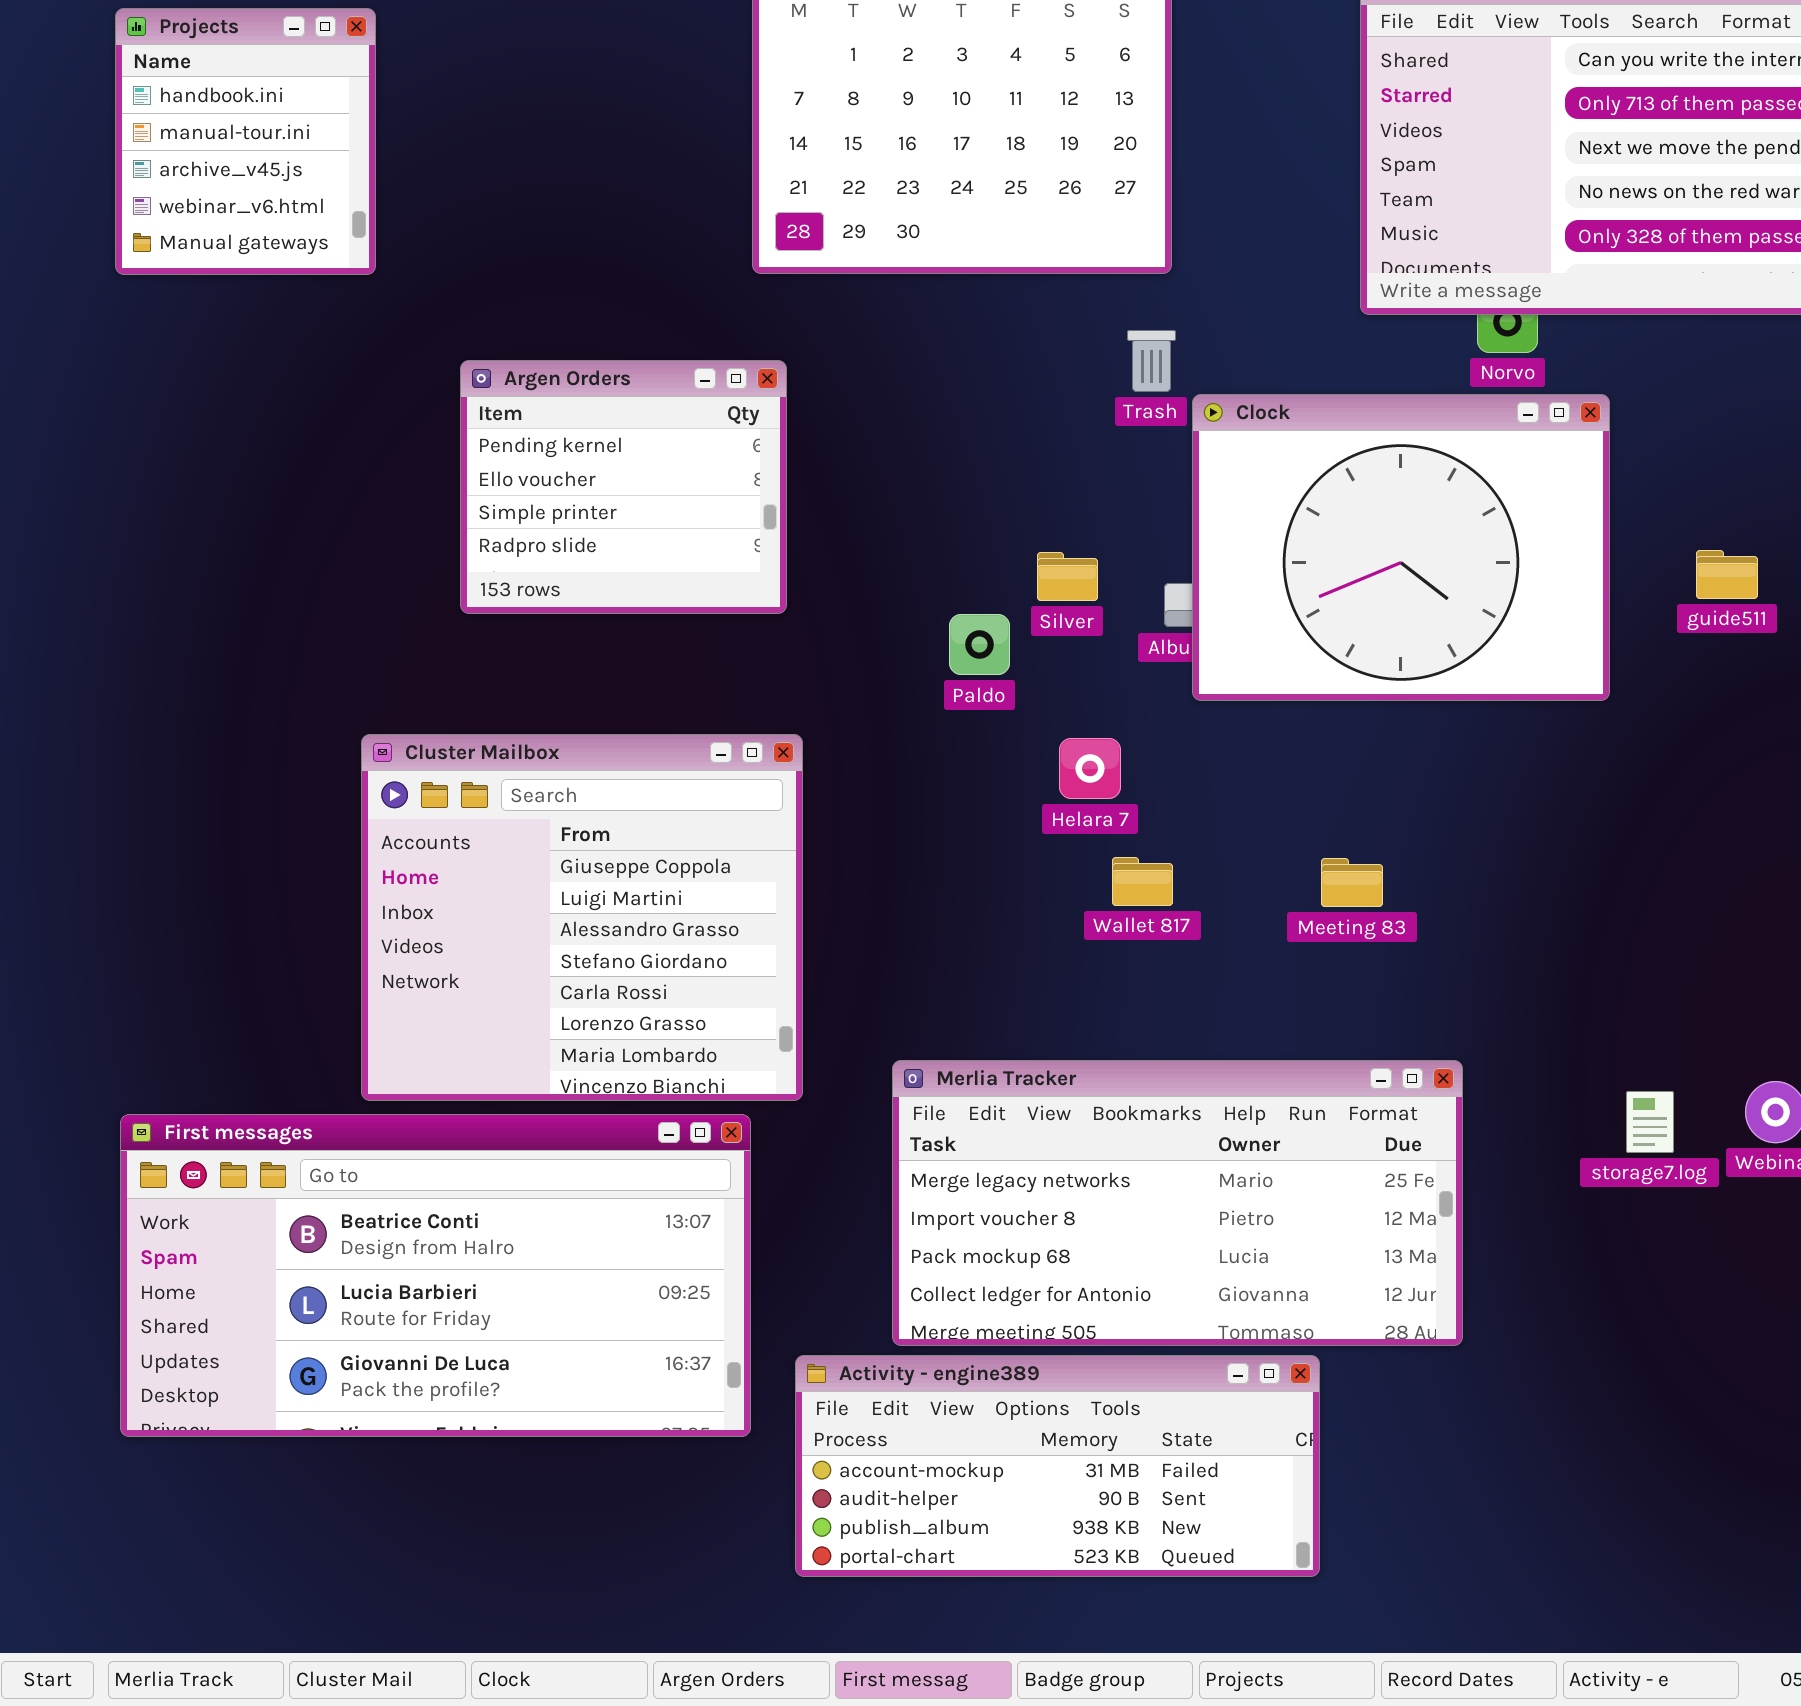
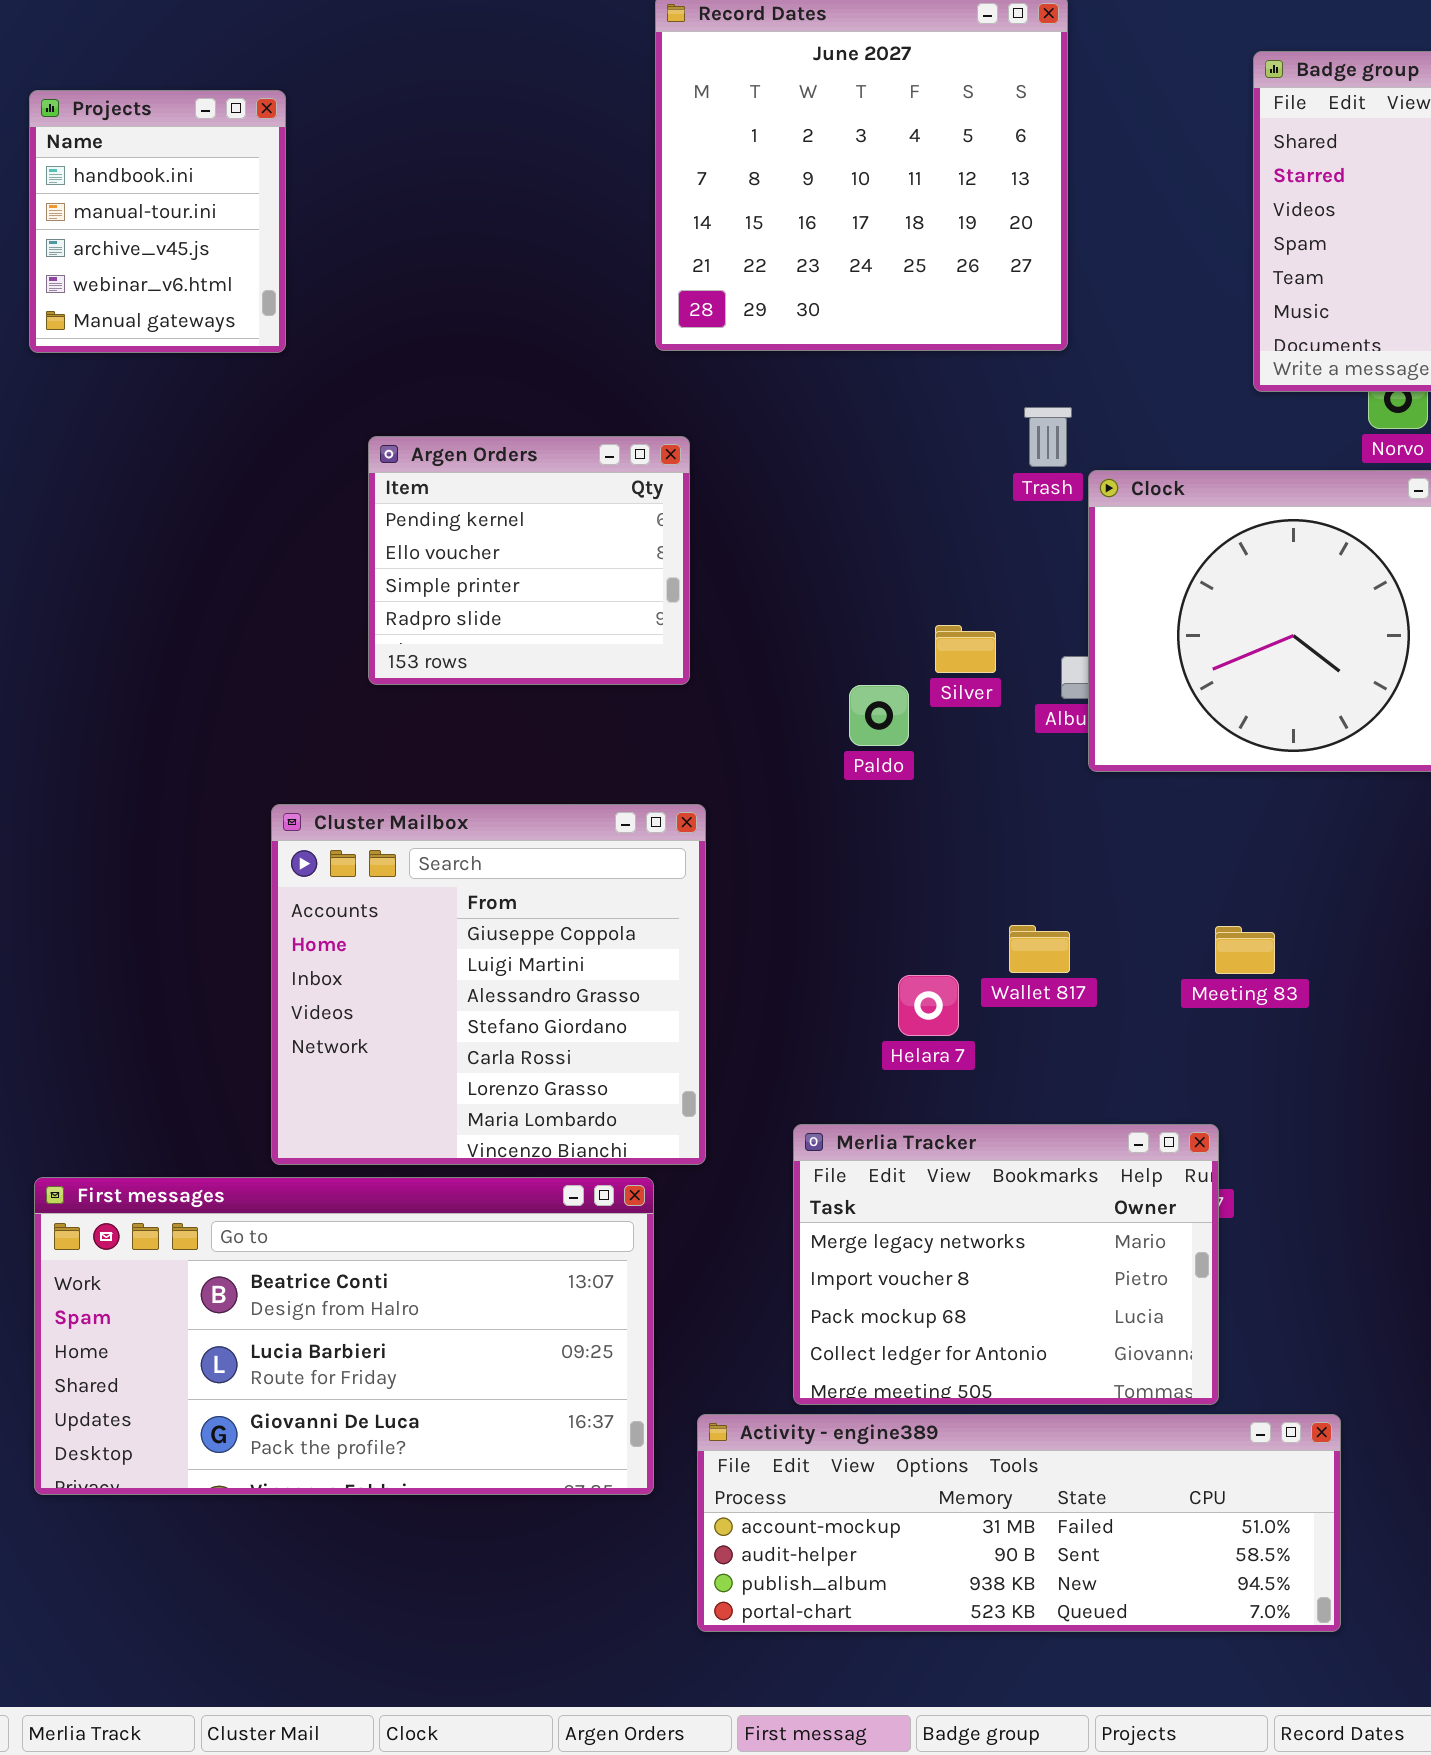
Helara 7: [1059,738,1121,799] -> [898,975,959,1036], moved
Merlia Tracker: [892,1060,1463,1346] -> [793,1124,1219,1405], resized
Activity - engine389: [795,1355,1320,1577] -> [697,1414,1341,1632], resized

